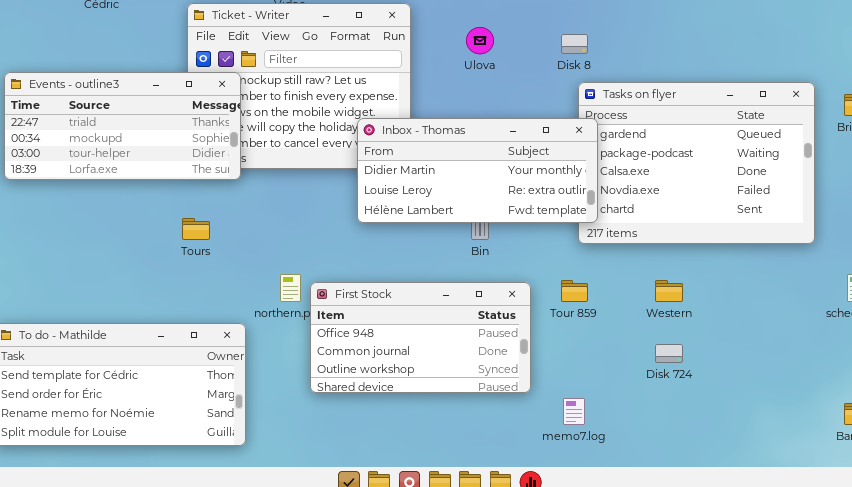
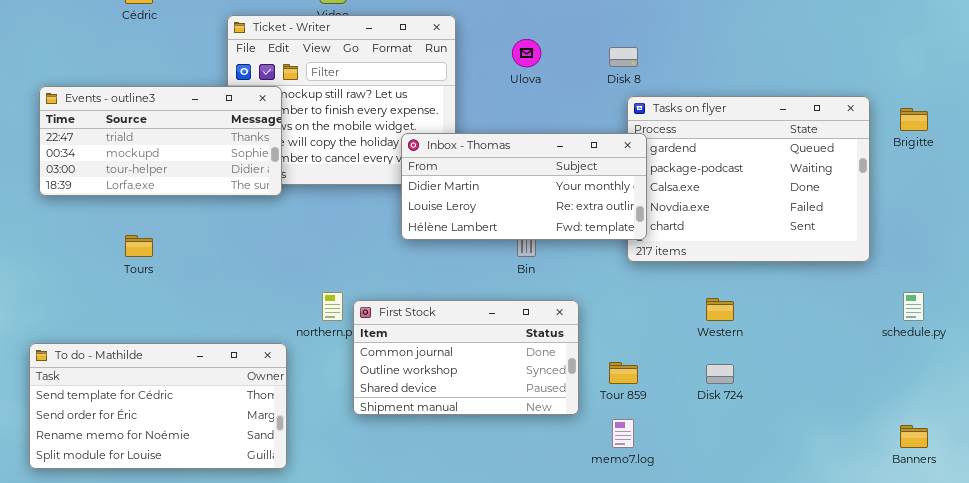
Tours: [182,218,210,240] -> [125,235,153,257], moved
Tour 859: [561,280,588,302] -> [609,362,638,384], moved
First Stock: [310,282,531,393] -> [353,300,579,415], scrolled down 1 row

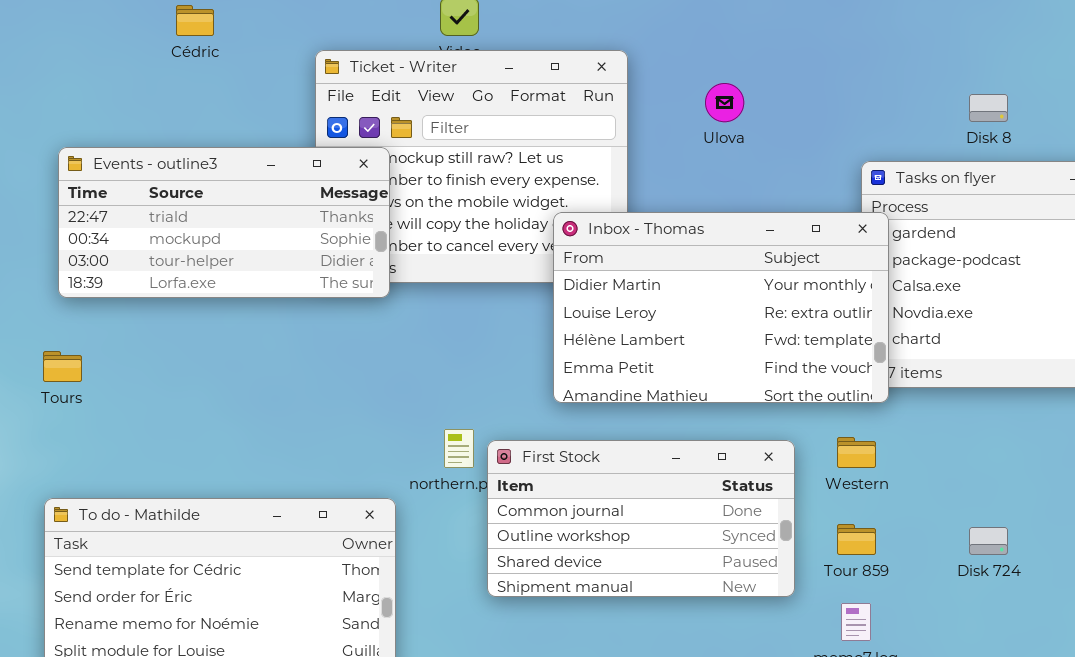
Disk 8: [609,47,638,67] -> [969,94,1008,122], moved
Inbox - Thomas: [401,133,647,240] -> [553,212,889,403], resized
Tours: [125,235,153,257] -> [43,351,82,382], moved
Western: [706,298,734,321] -> [837,437,876,468], moved

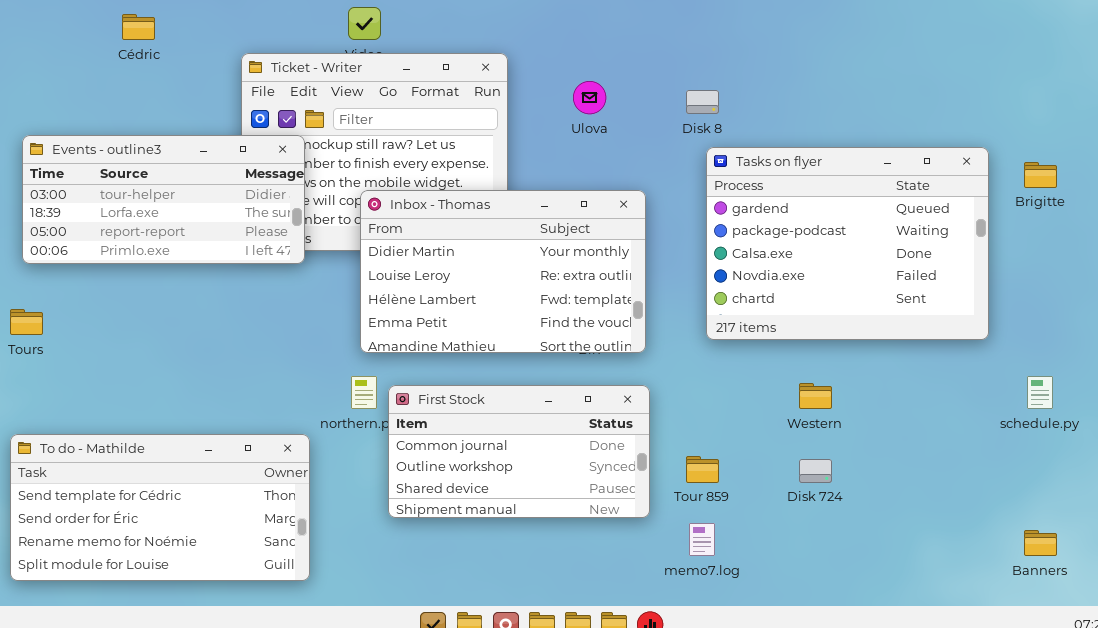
Disk 8: [969,94,1008,122] -> [686,90,719,114], moved
Events - outline3: [58,147,390,298] -> [22,135,305,264], scrolled down 2 rows
Inbox - Thomas: [553,212,889,403] -> [360,190,646,353], moved
Western: [837,437,876,468] -> [799,383,832,409], moved

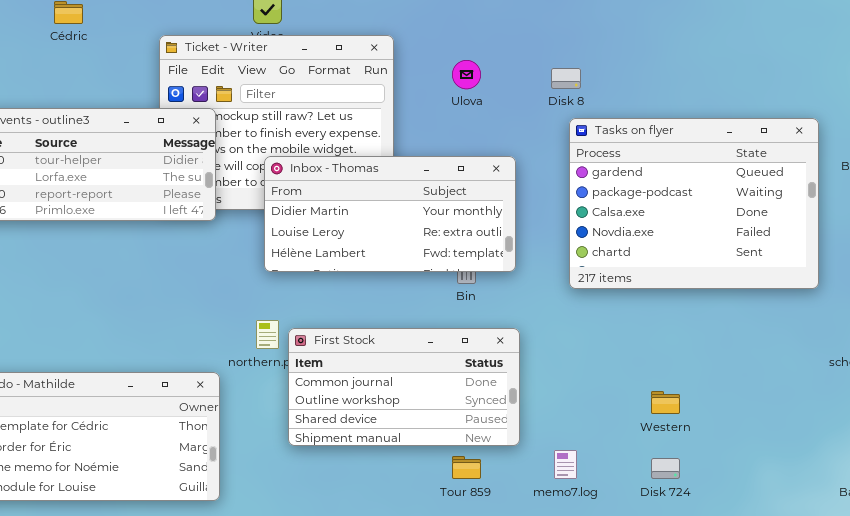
Inbox - Thomas: [360,190,646,353] -> [264,156,516,272], resized
Western: [799,383,832,409] -> [651,391,680,414], moved
Tour 859: [686,456,719,483] -> [452,456,481,479], moved
Disk 724: [799,459,832,483] -> [651,458,680,479], moved

